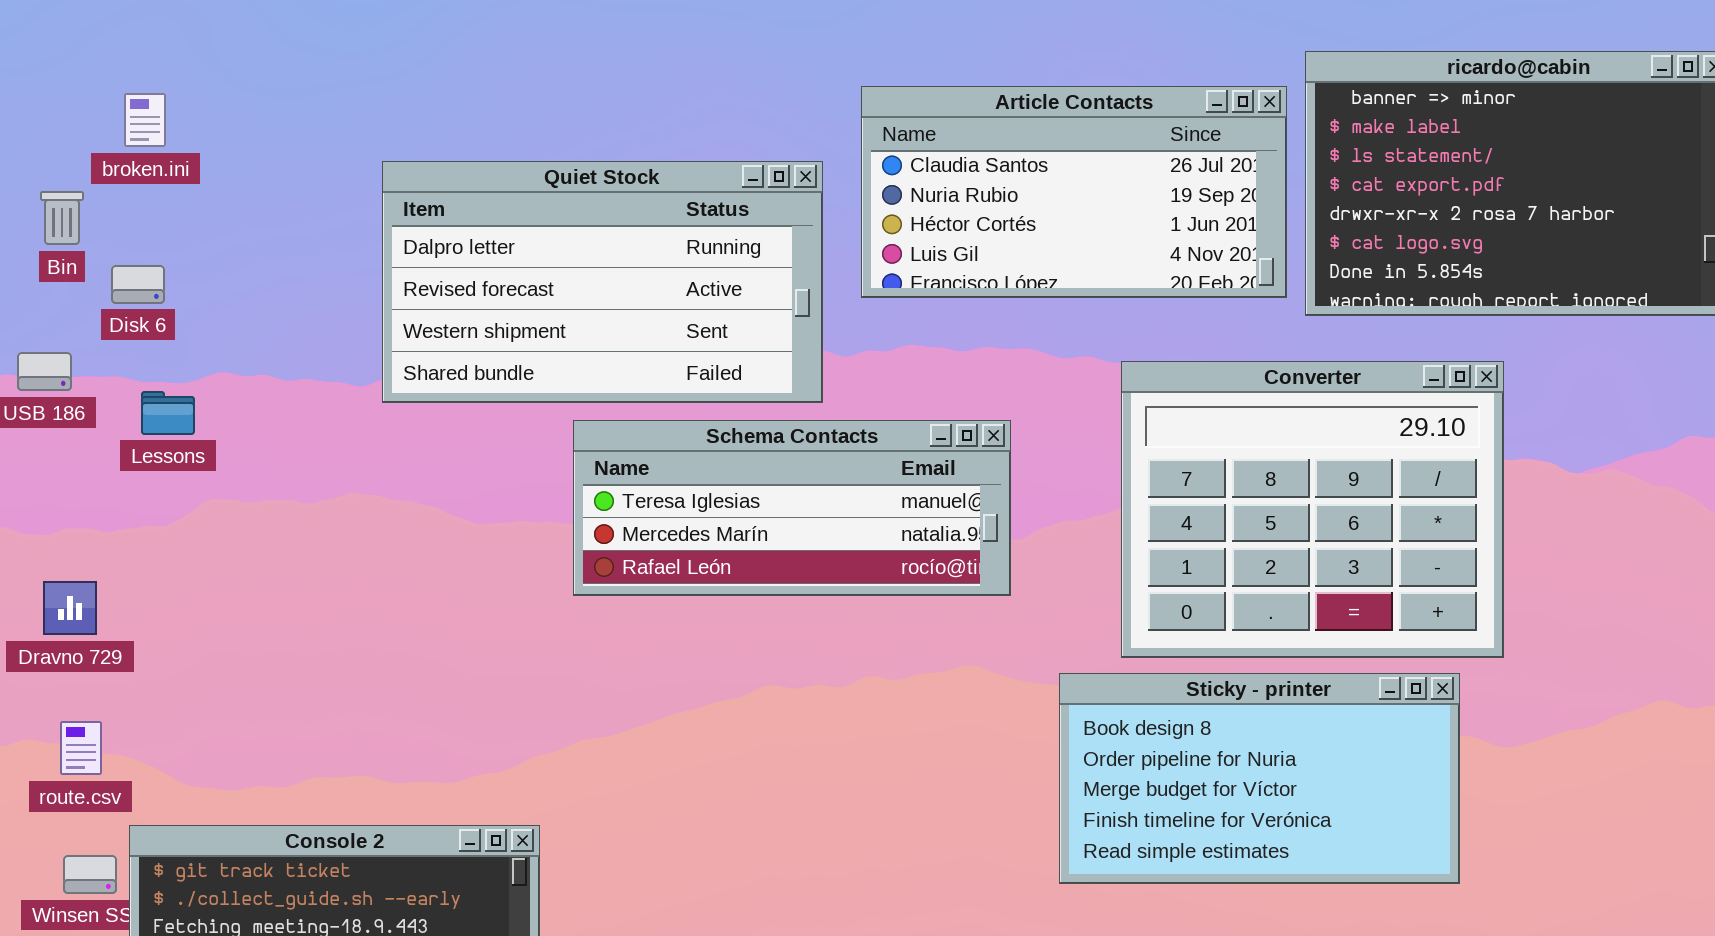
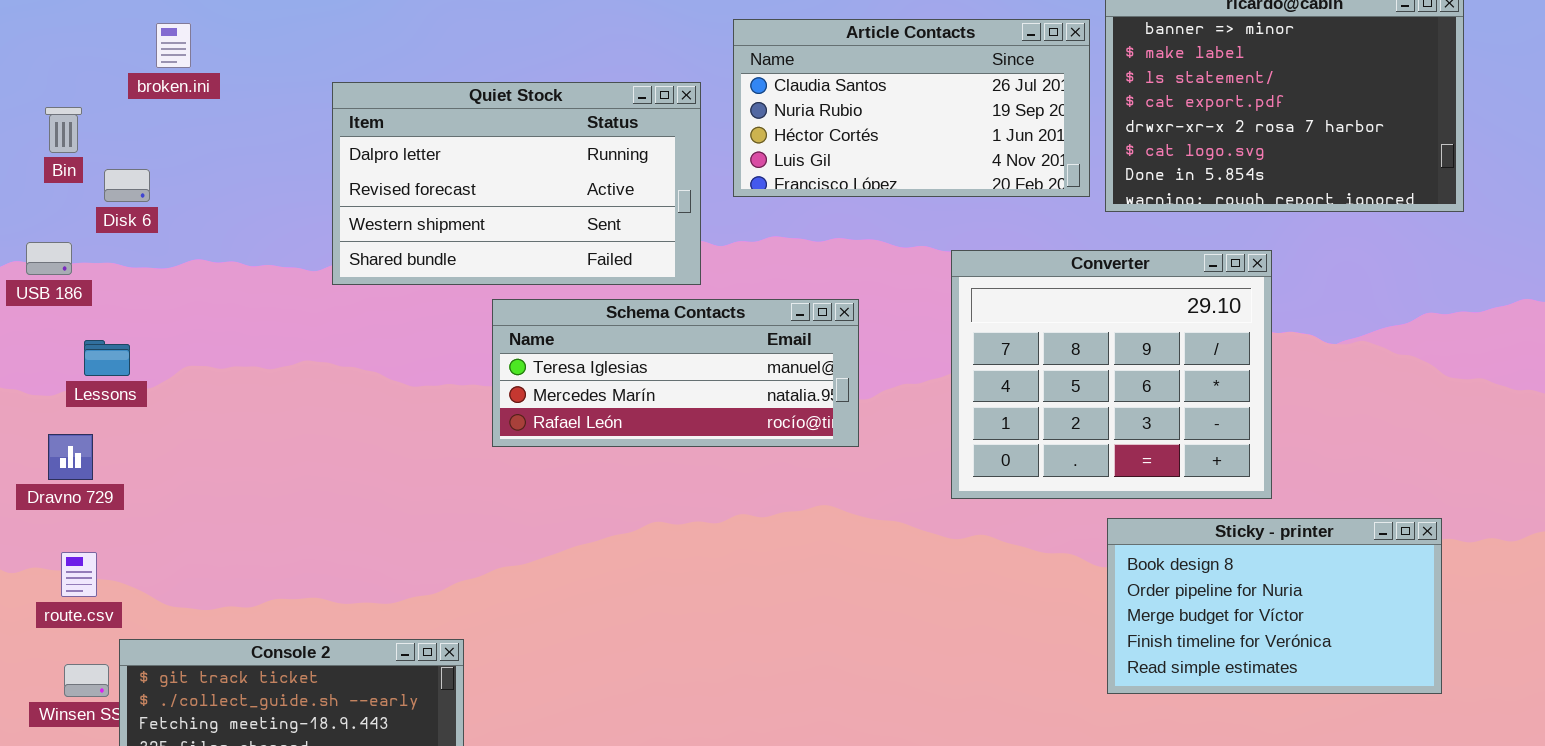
broken.ini: [124,93,166,147] -> [156,23,191,68], moved
Lessons: [141,391,195,435] -> [84,340,130,376], moved
Sticky - printer: [1059,673,1460,884] -> [1107,518,1442,694], moved

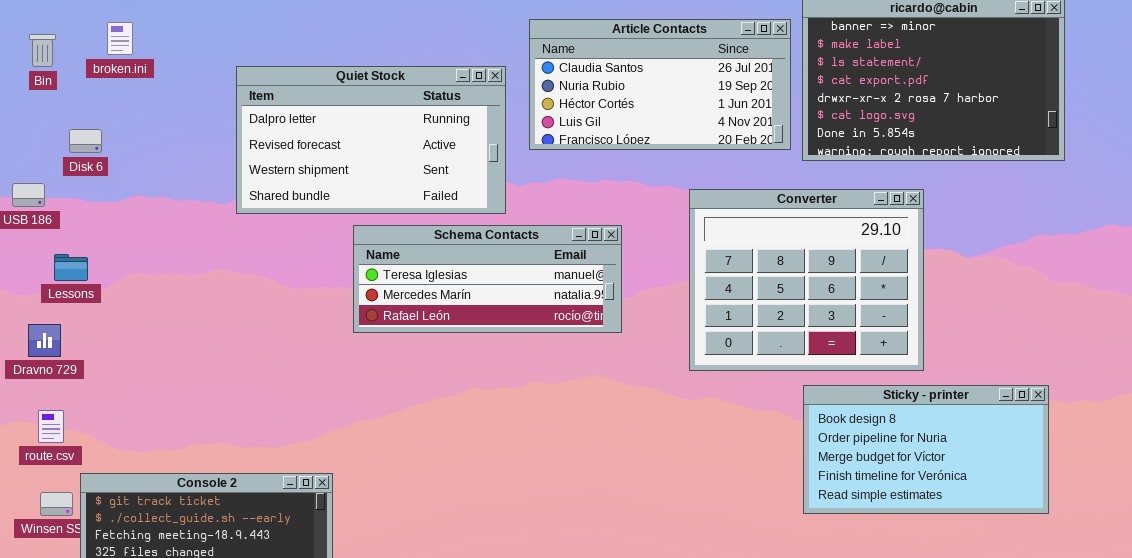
Bin: [45,107,82,153] -> [29,34,56,67], moved

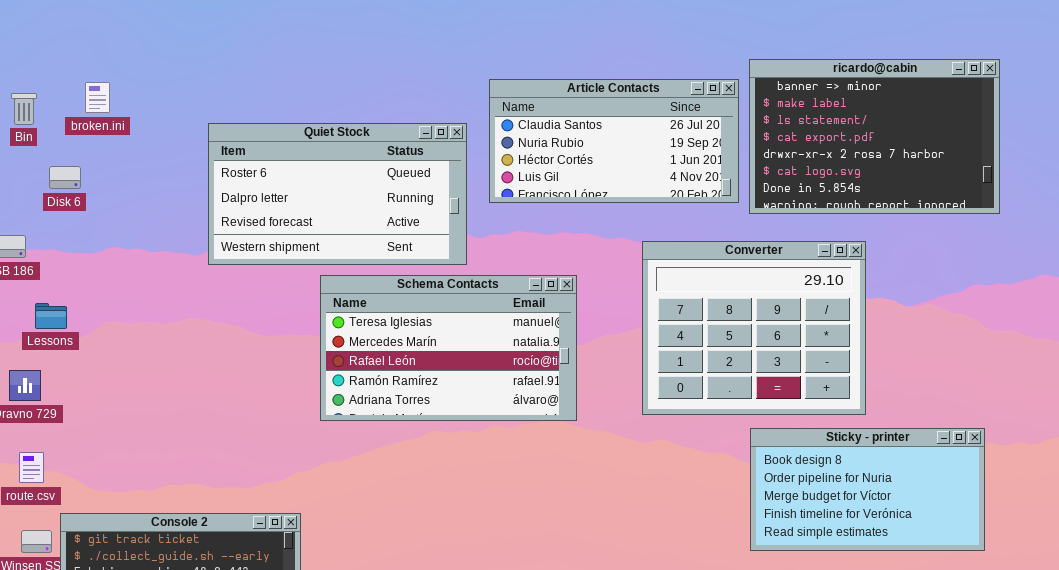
Quiet Stock: [236,66,506,214] -> [208,123,467,265], scrolled up 1 row
Disk 6: [69,129,102,153] -> [49,166,81,189], moved
Schema Contacts: [353,225,622,333] -> [320,275,577,421], resized

